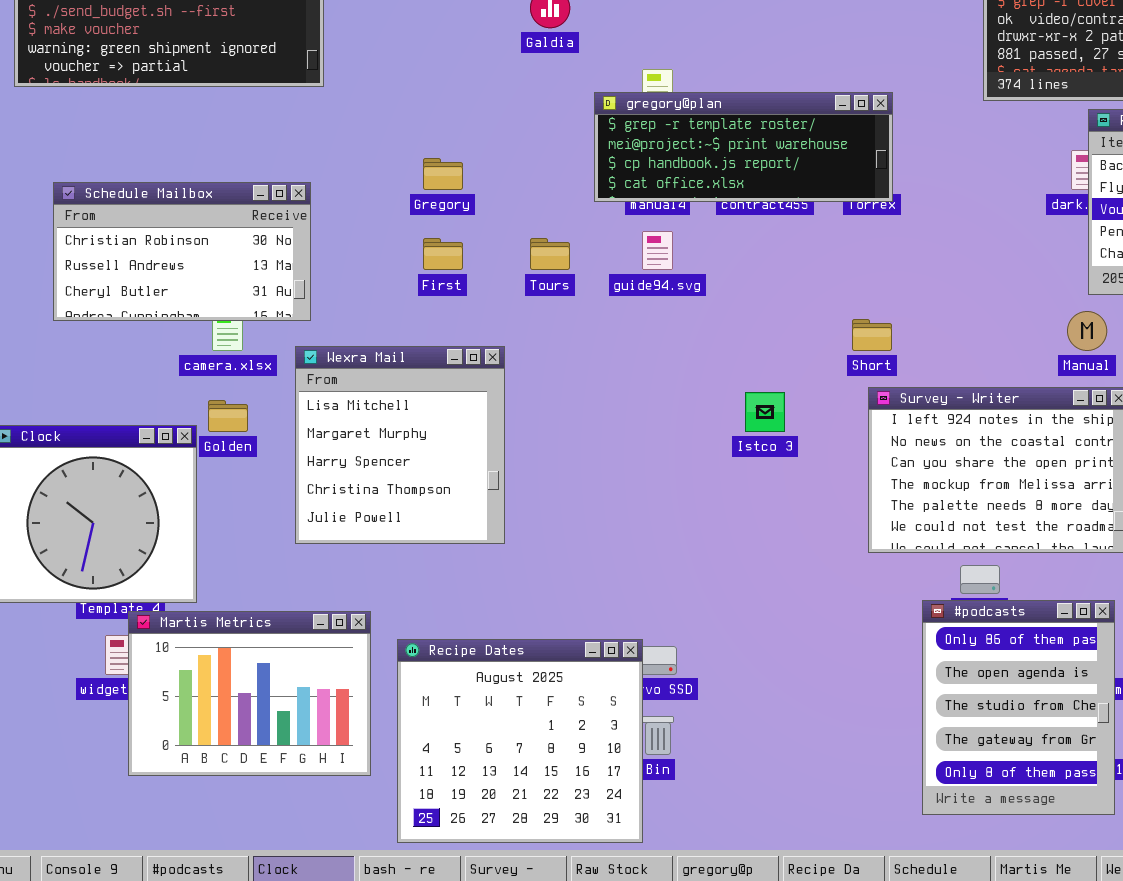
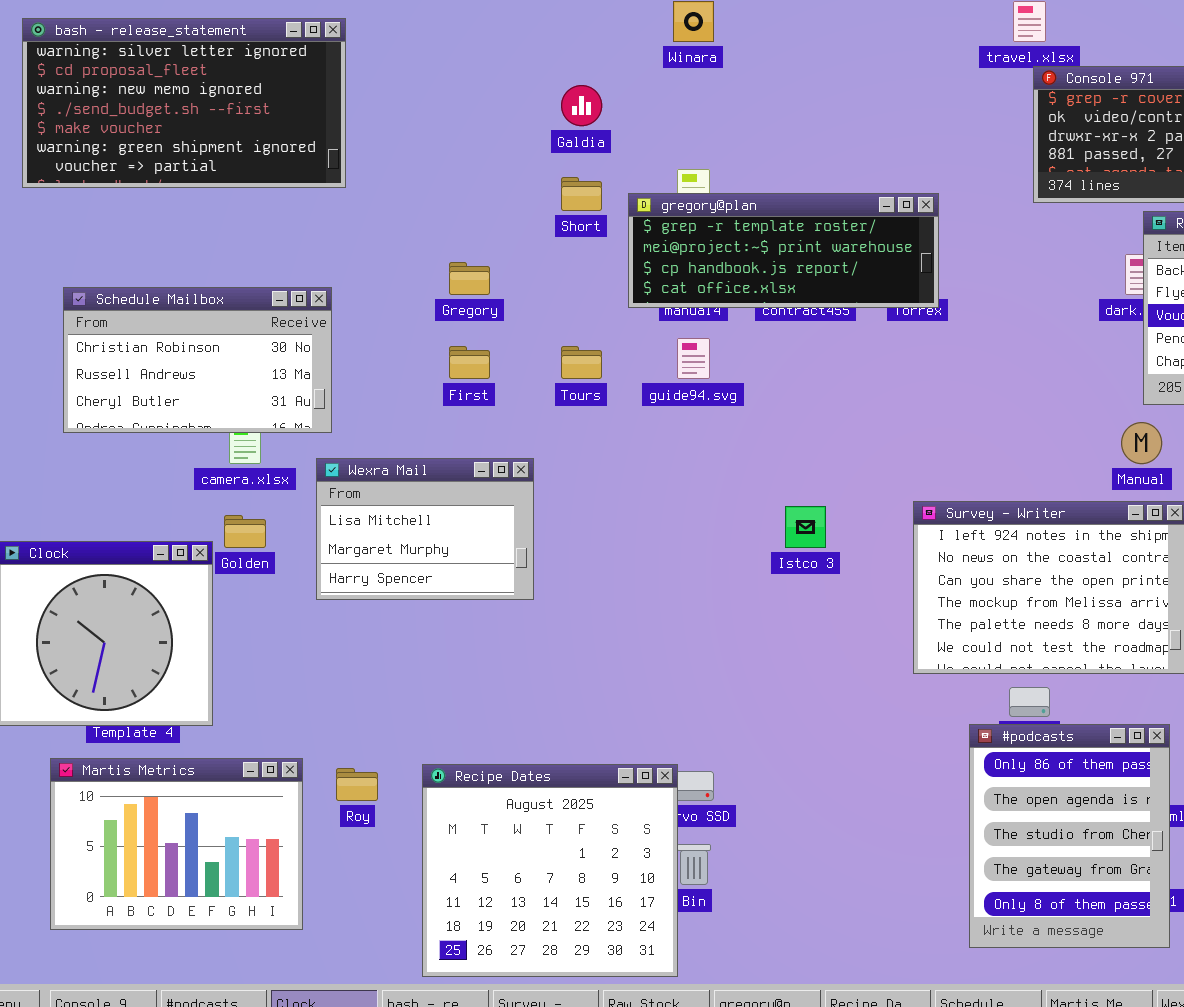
Short: [852,319,892,351] -> [561,177,602,211], moved
Wexra Mail: [295,346,505,544] -> [316,458,534,600], resized
Martis Metrics: [128,611,371,776] -> [50,758,303,930], moved

